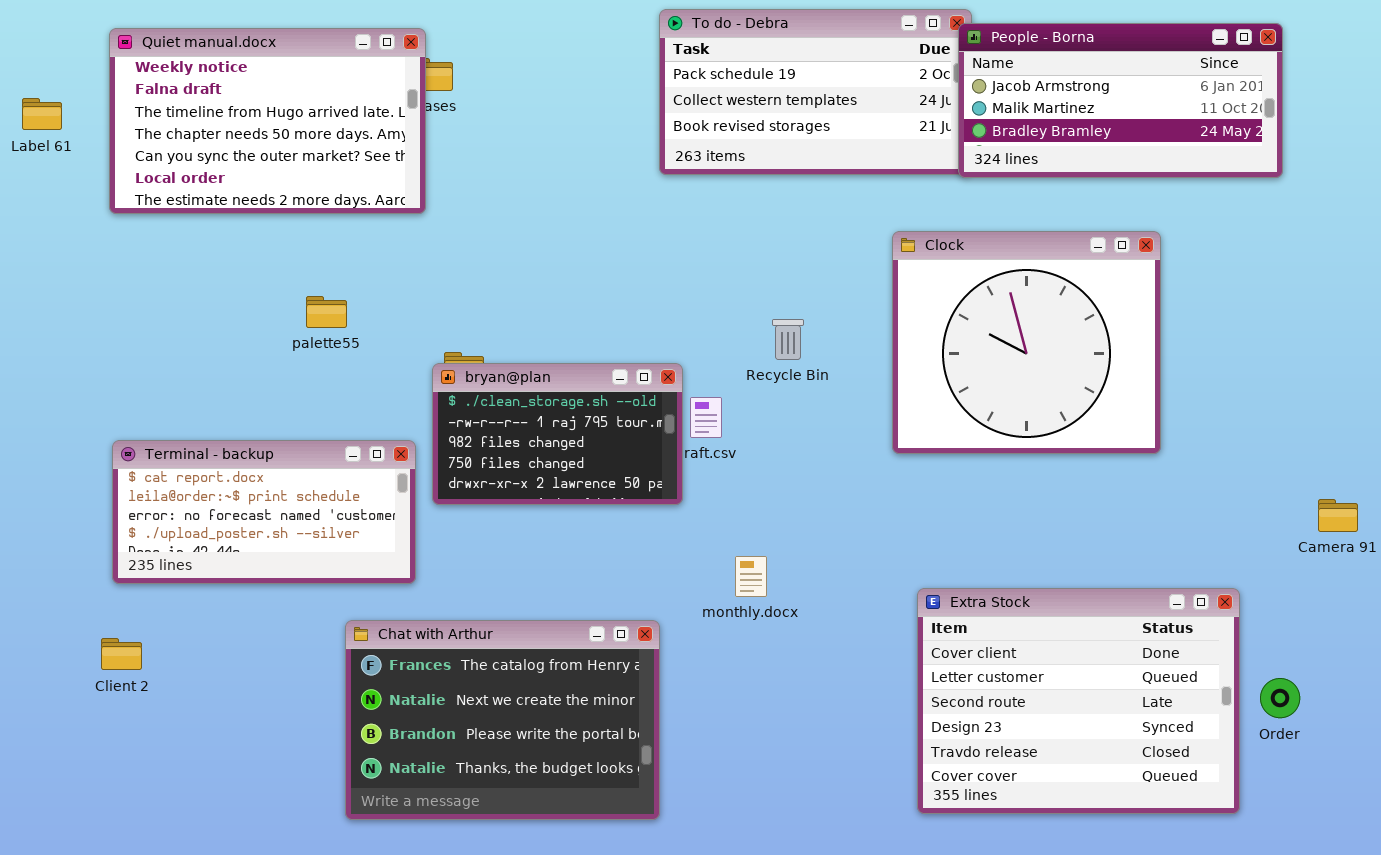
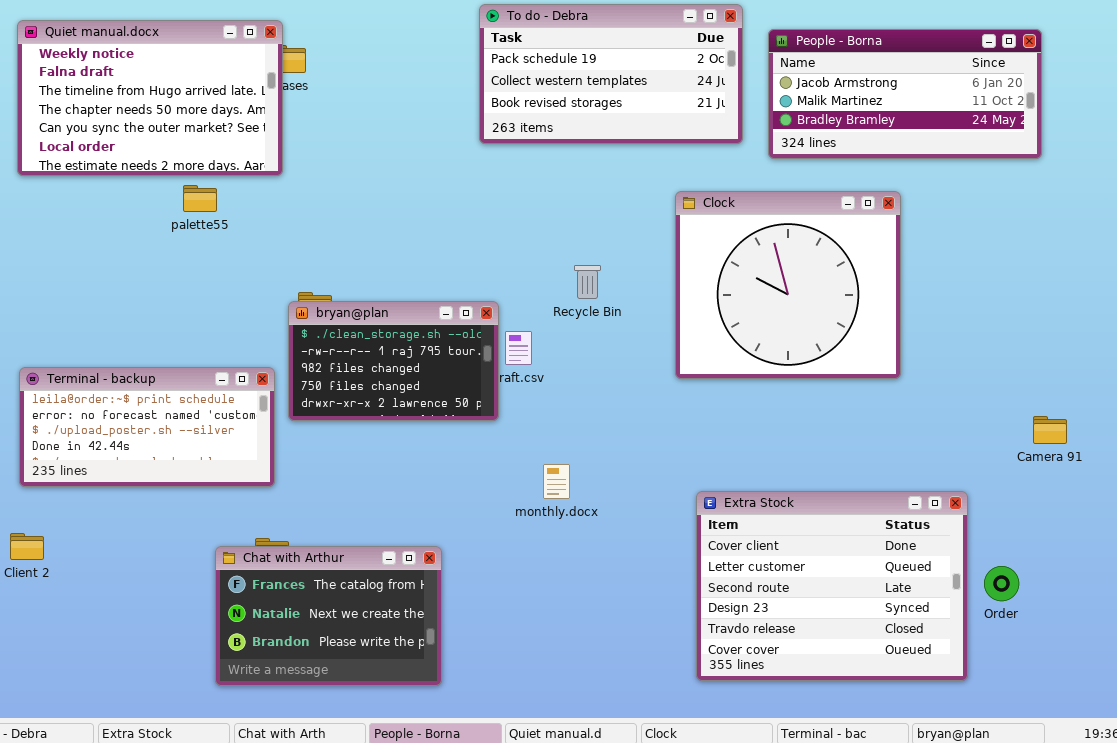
People - Borna: [958,23,1283,178] -> [768,29,1042,159], moved
palette55: [306,296,347,328] -> [183,185,217,212], moved
Terminal - backup: [112,440,416,584] -> [19,367,275,487], scrolled down 1 row
Chat with Arthur: [345,620,660,820] -> [215,546,442,686], resized

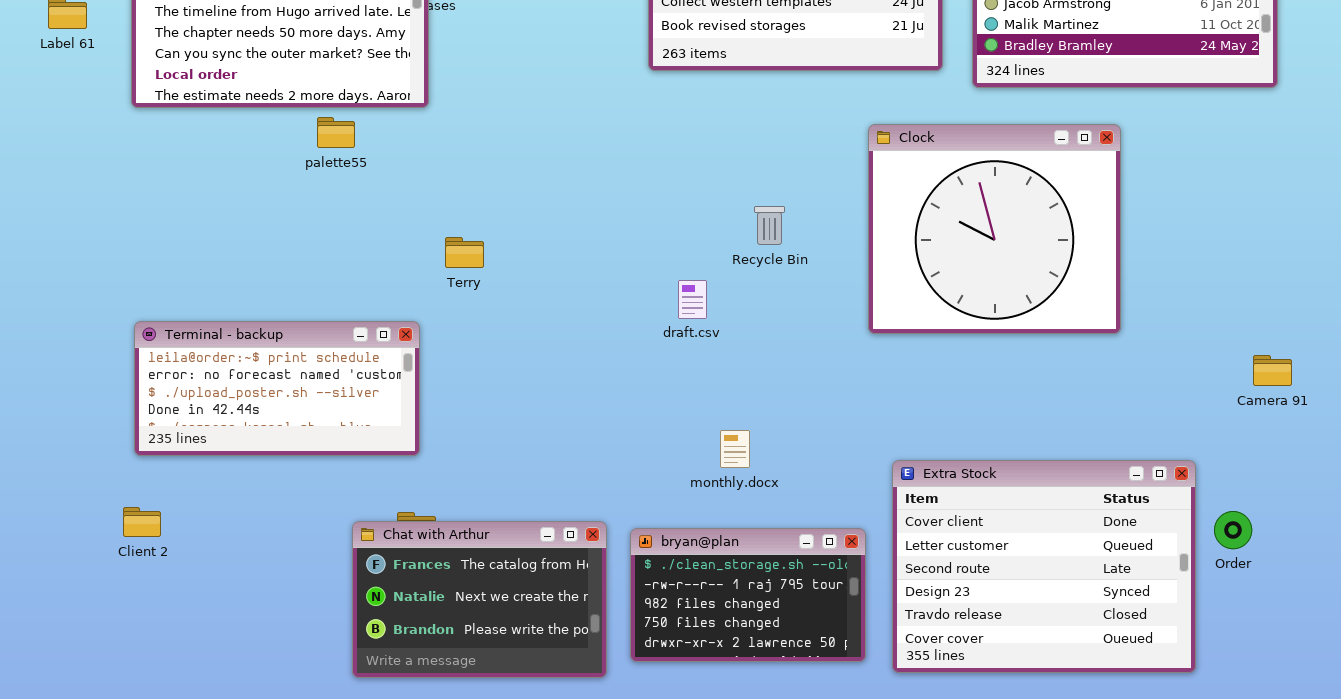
bryan@plan: [288,301,499,421] -> [630,528,866,662], moved
Camera 91: [1033,416,1067,444] -> [1253,355,1292,386], moved
Order: [984,566,1019,601] -> [1214,511,1252,549], moved

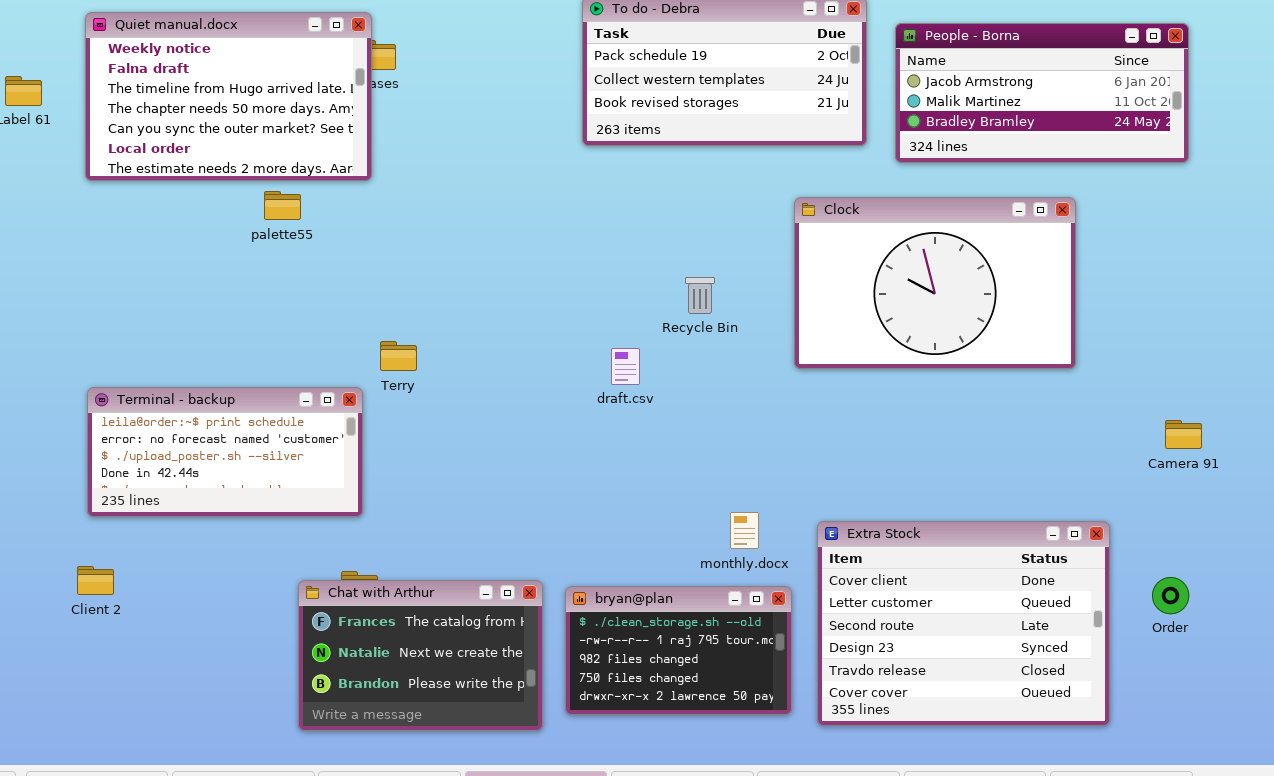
Clock: [868,124,1121,334] -> [794,197,1076,369], resized
Terry: [445,237,484,268] -> [380,341,417,371], moved
monthly.docx: [720,430,750,468] -> [730,512,759,549], moved
Order: [1214,511,1252,549] -> [1152,577,1189,614], moved

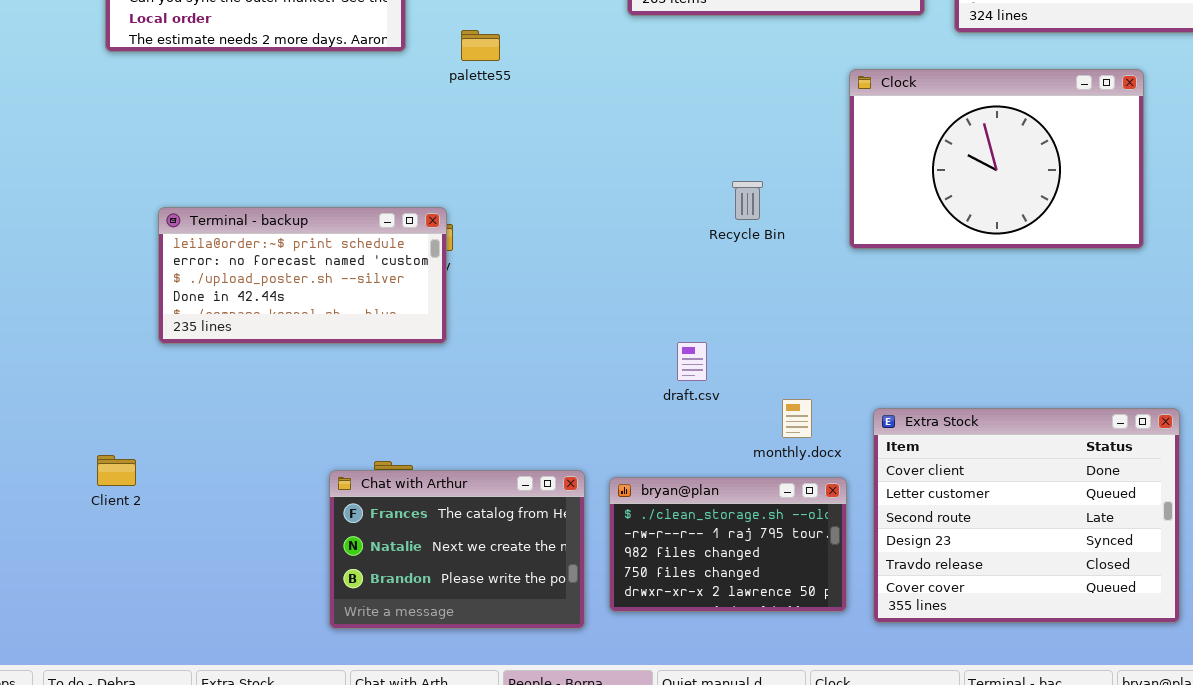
palette55: [264,191,301,220] -> [461,30,500,61], moved
Recycle Bin: [685,277,715,314] -> [732,181,763,220], moved
draft.csv: [611,348,640,385] -> [677,342,707,381], moved
Terminal - backup: [87,387,363,517] -> [158,207,447,344], moved

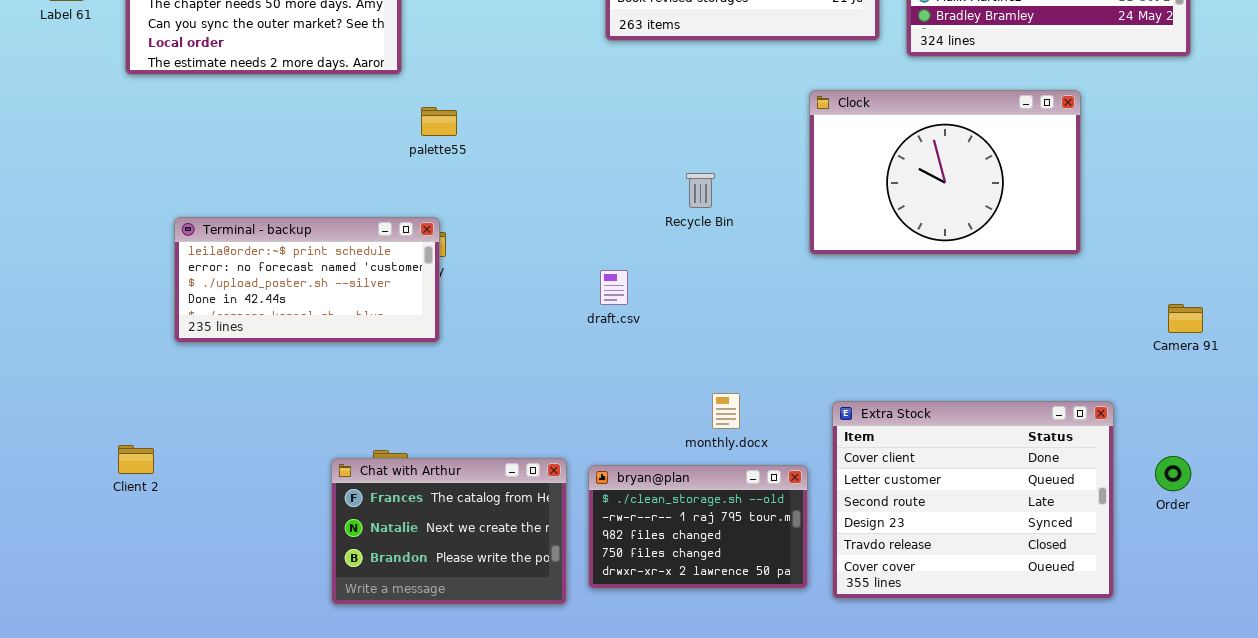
palette55: [461,30,500,61] -> [421,107,457,136], moved
Recycle Bin: [732,181,763,220] -> [686,173,715,208], moved
draft.csv: [677,342,707,381] -> [600,270,628,305], moved
monthly.docx: [782,399,812,438] -> [712,393,740,429], moved

